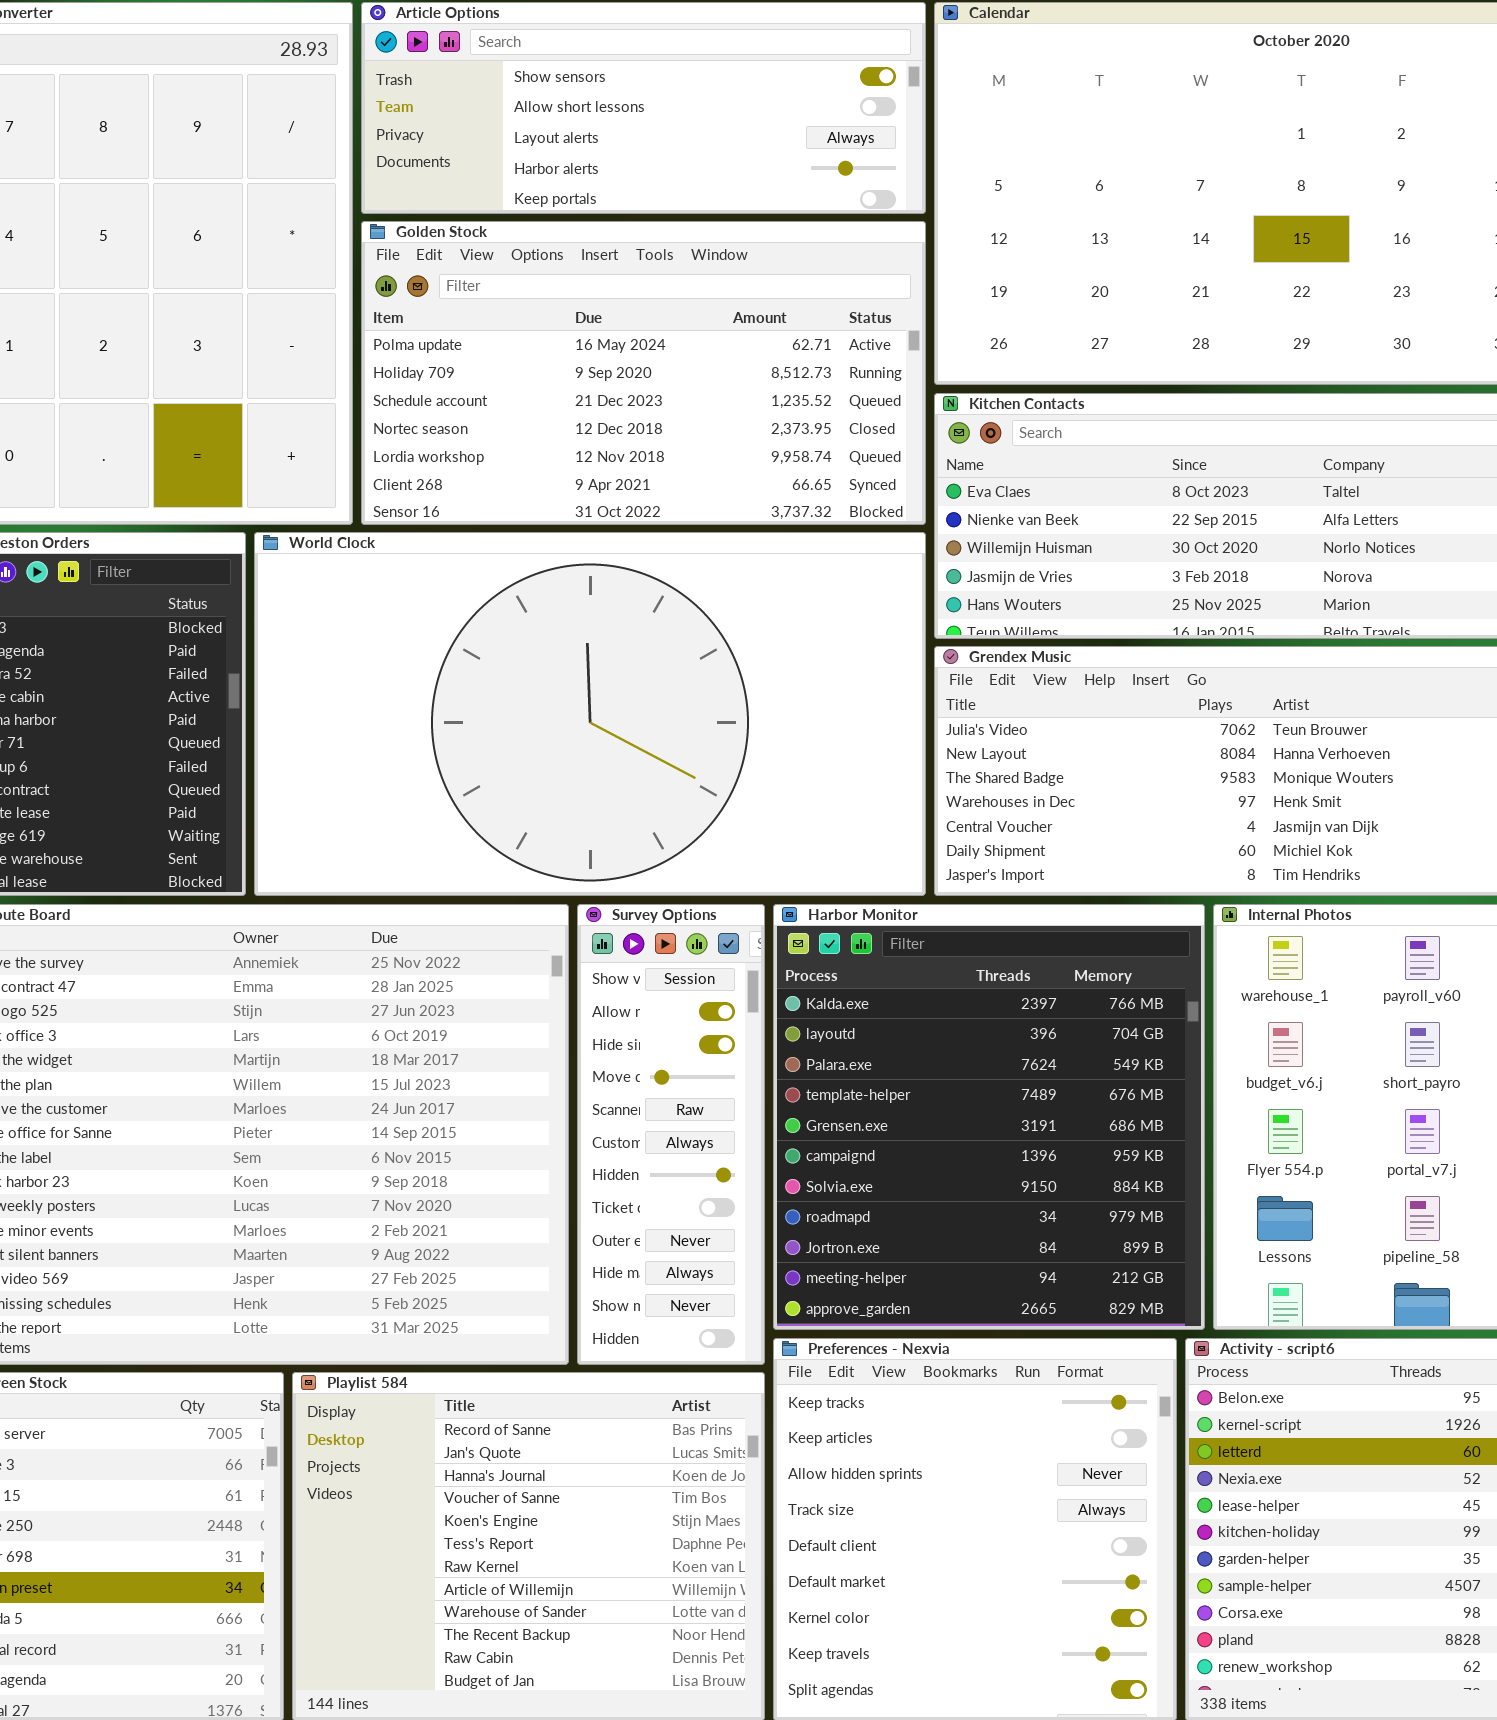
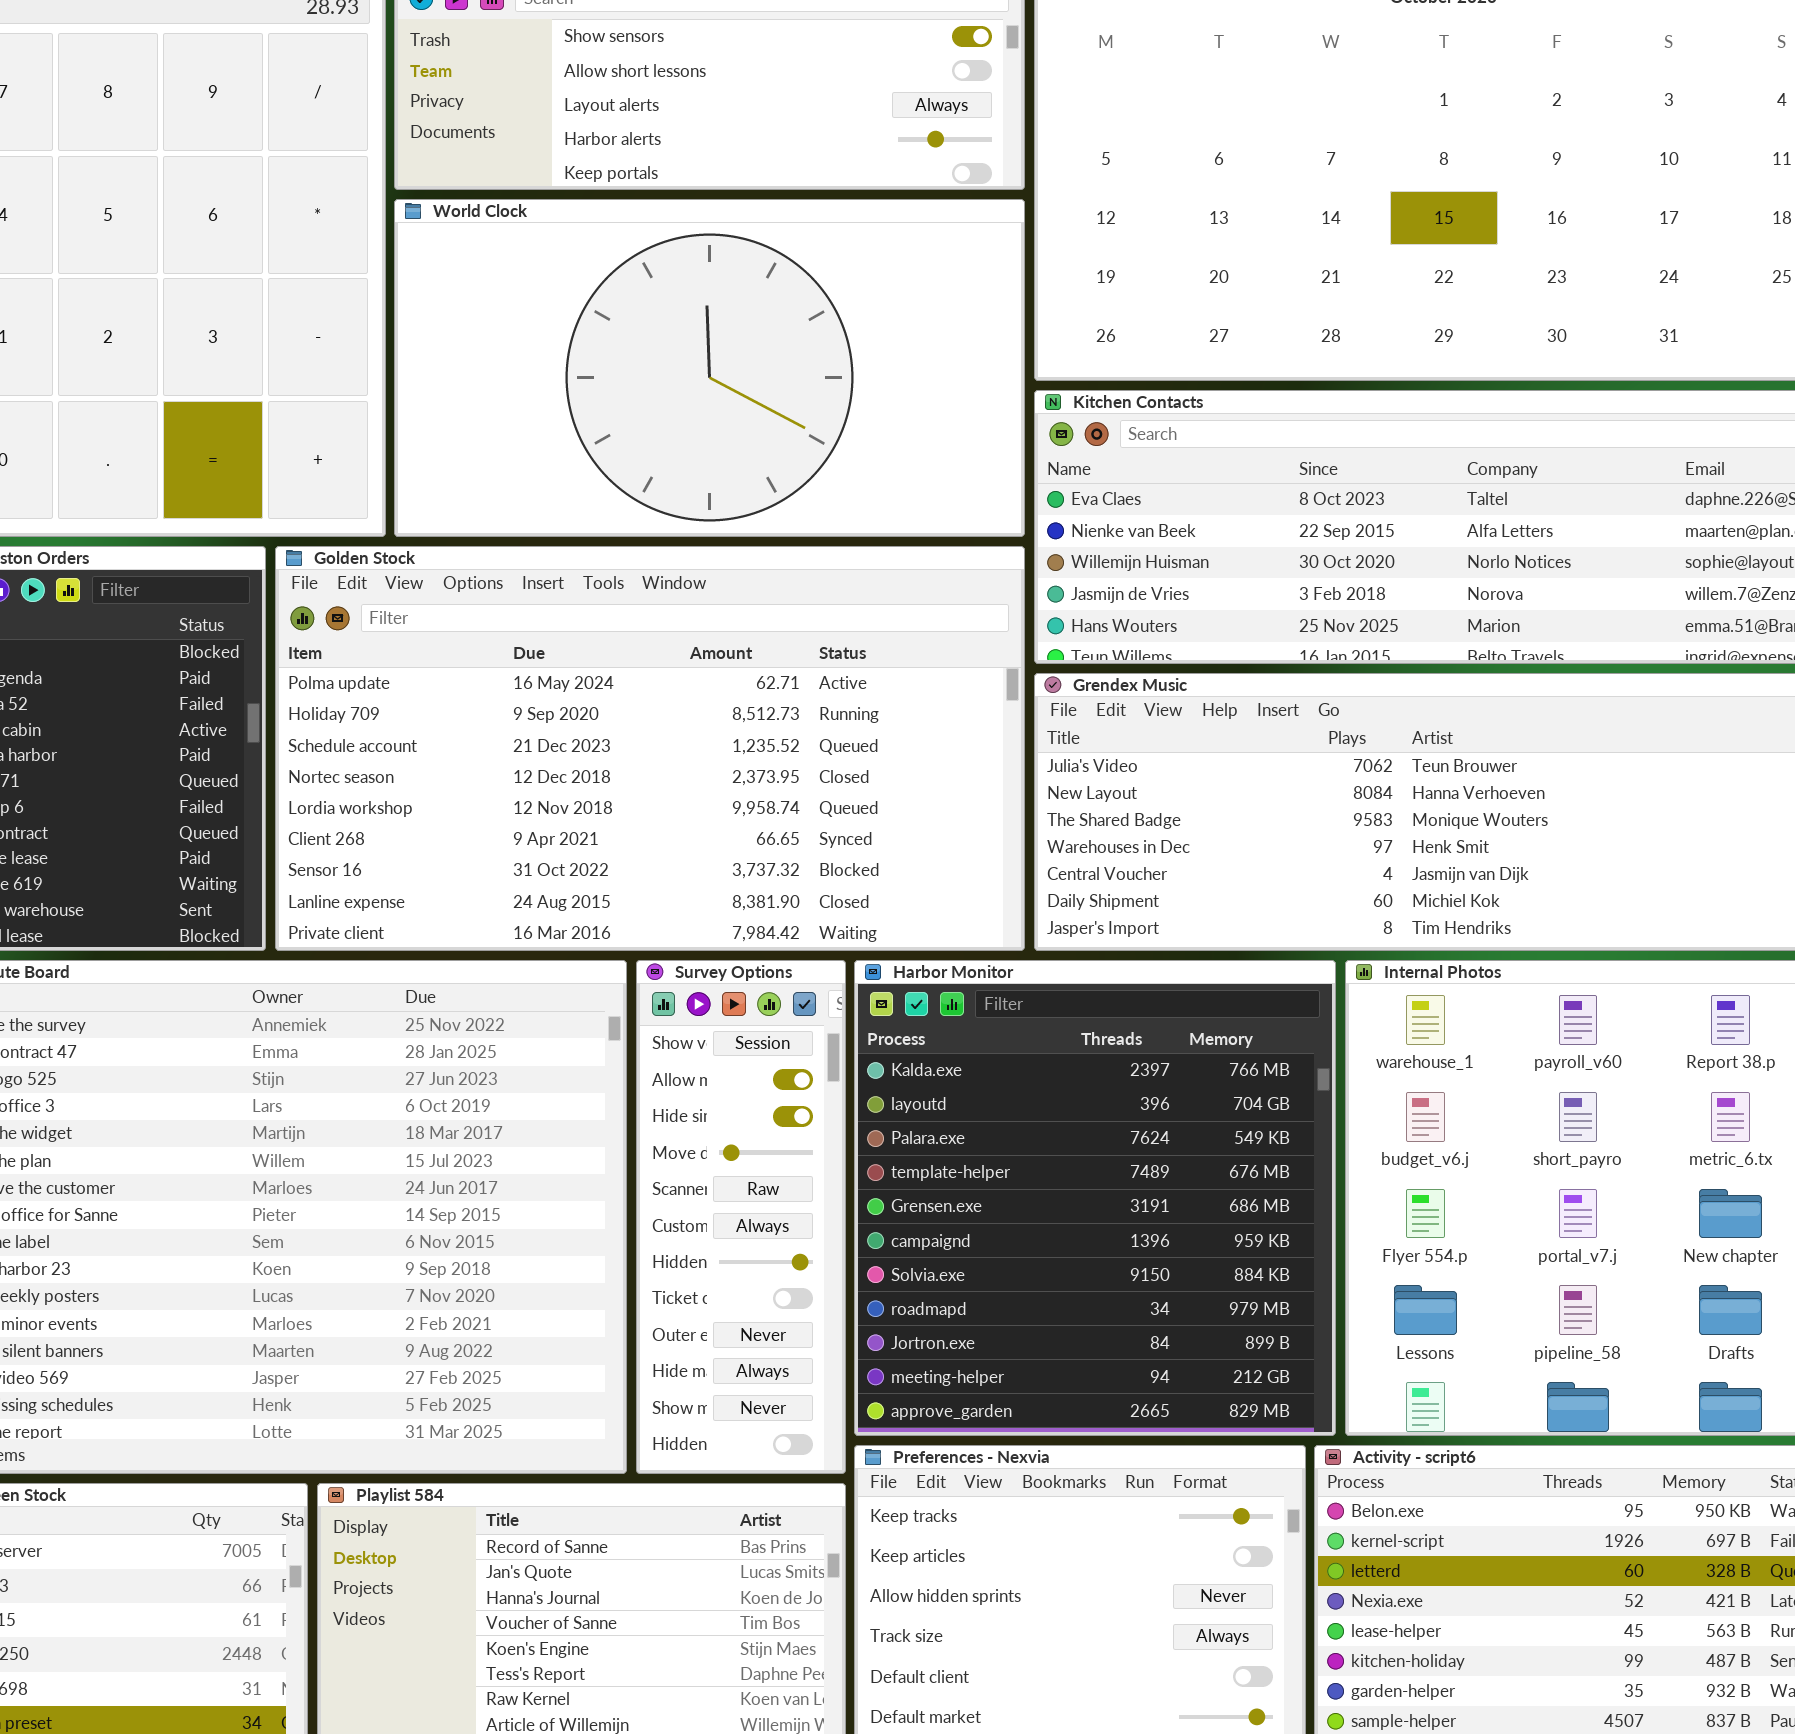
Golden Stock: [361,221,926,525] -> [275,546,1025,951], moved, resized
World Clock: [254,532,926,896] -> [394,199,1025,537], moved, resized

